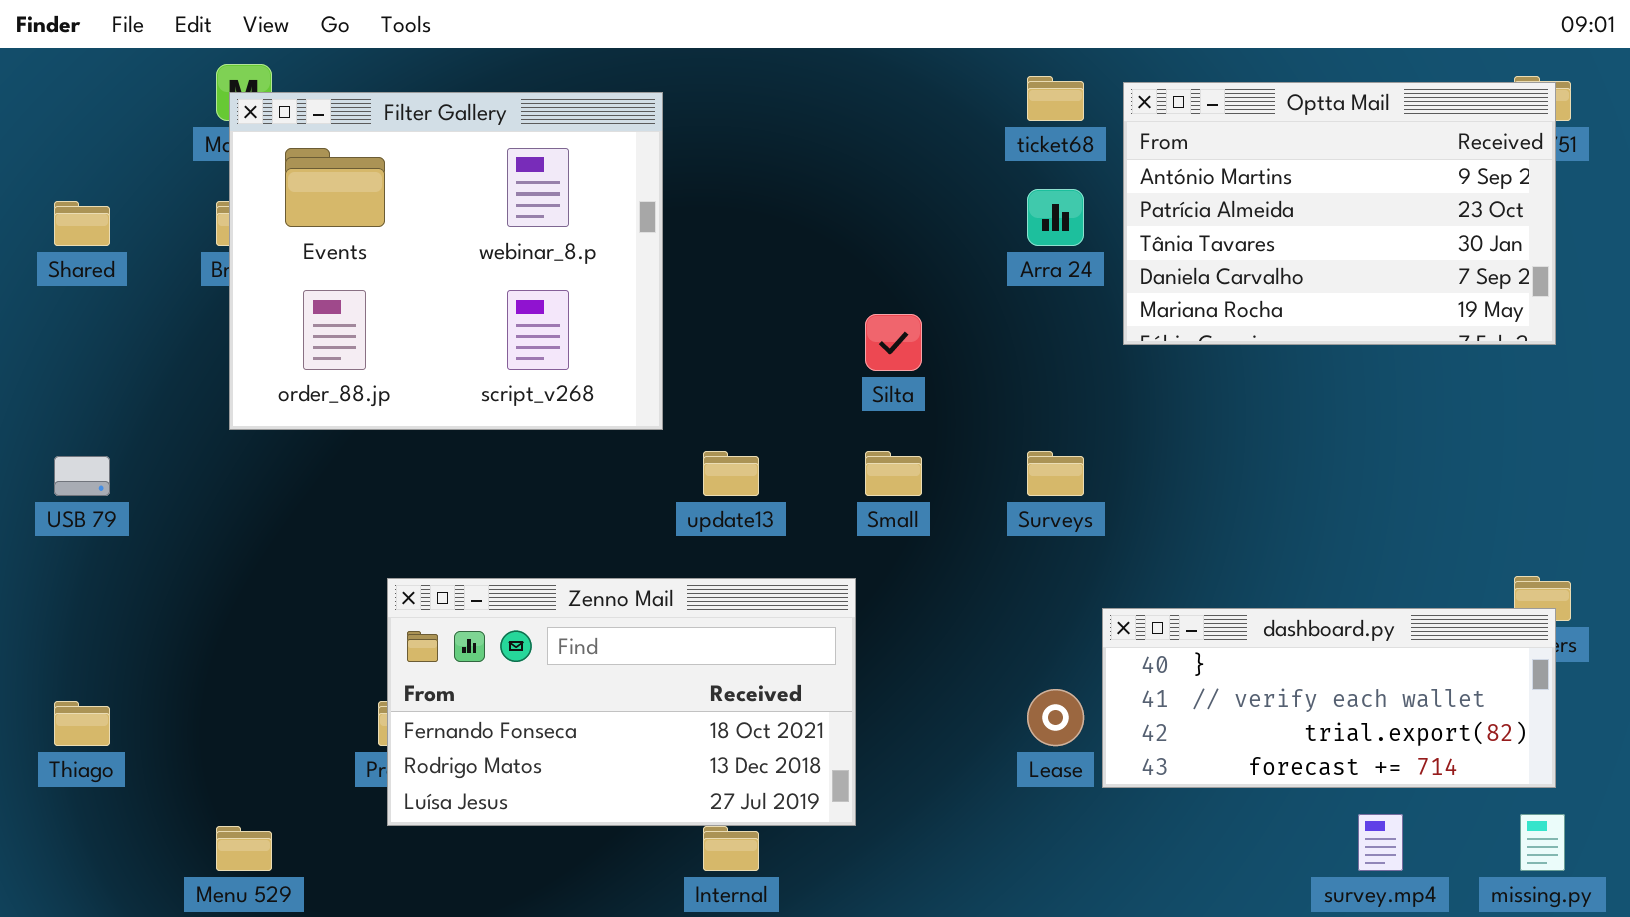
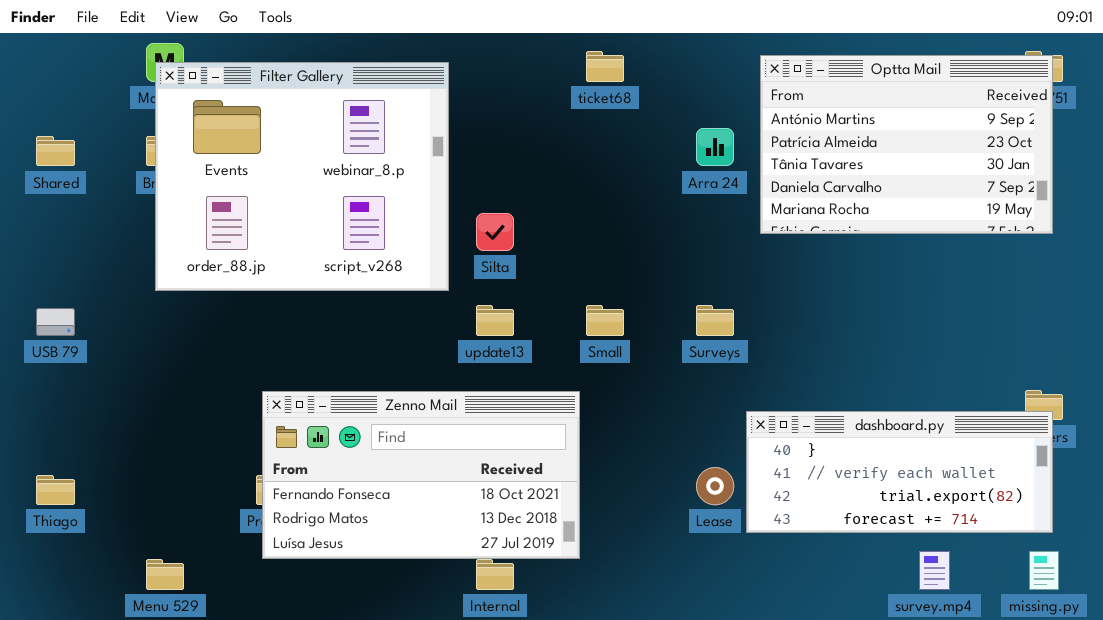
ticket68: [1027,76,1084,121] -> [586,51,624,82], moved
Silta: [865,314,922,371] -> [476,213,514,251], moved

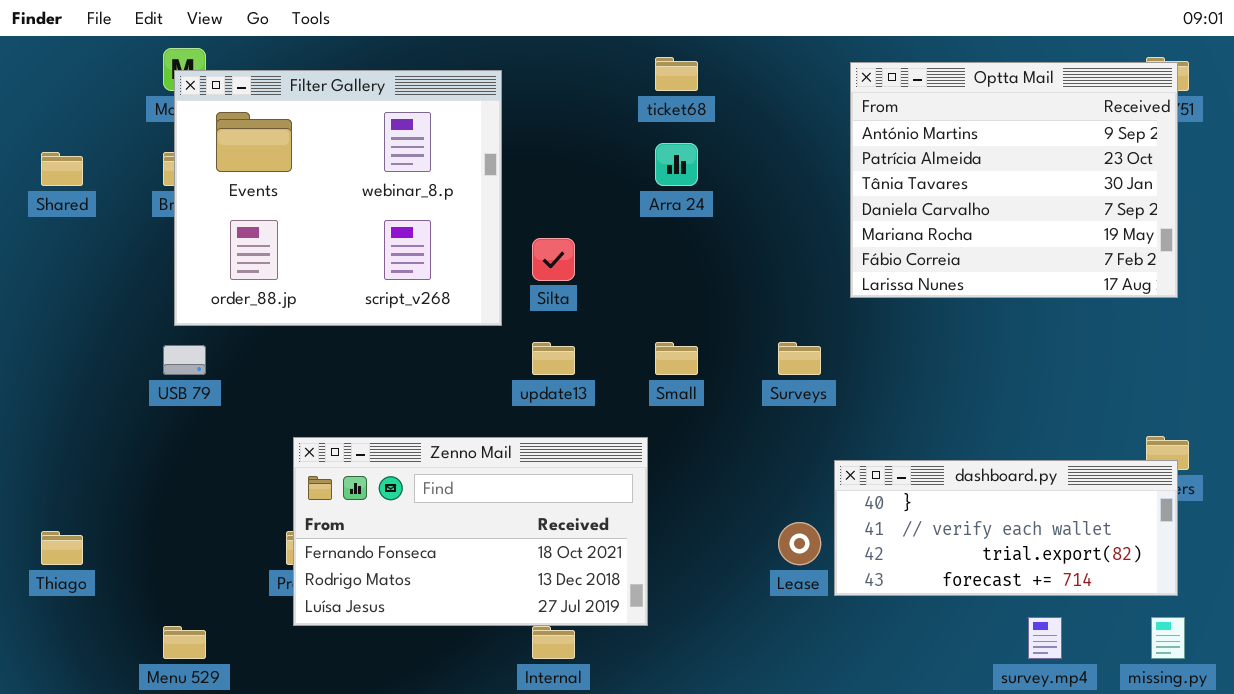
Optta Mail: [760,55,1053,234] -> [850,62,1178,298], resized
Arra 24: [696,128,734,166] -> [655,143,698,186], moved
USB 79: [36,308,75,336] -> [163,345,206,375], moved

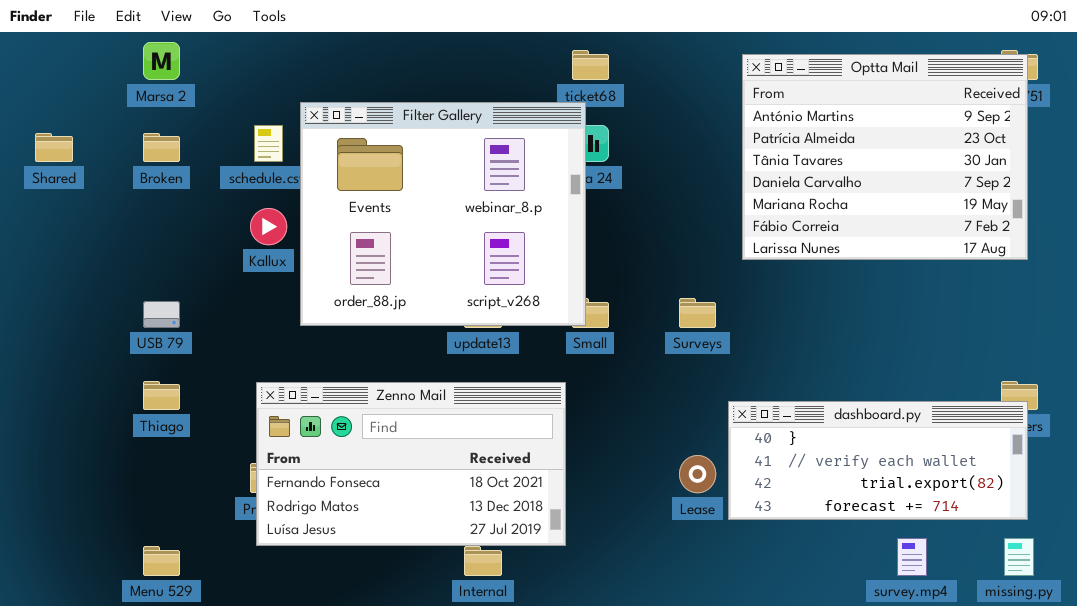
Filter Gallery: [174,70,502,326] -> [300,102,586,326], moved
Thiago: [41,531,83,565] -> [143,381,180,410], moved

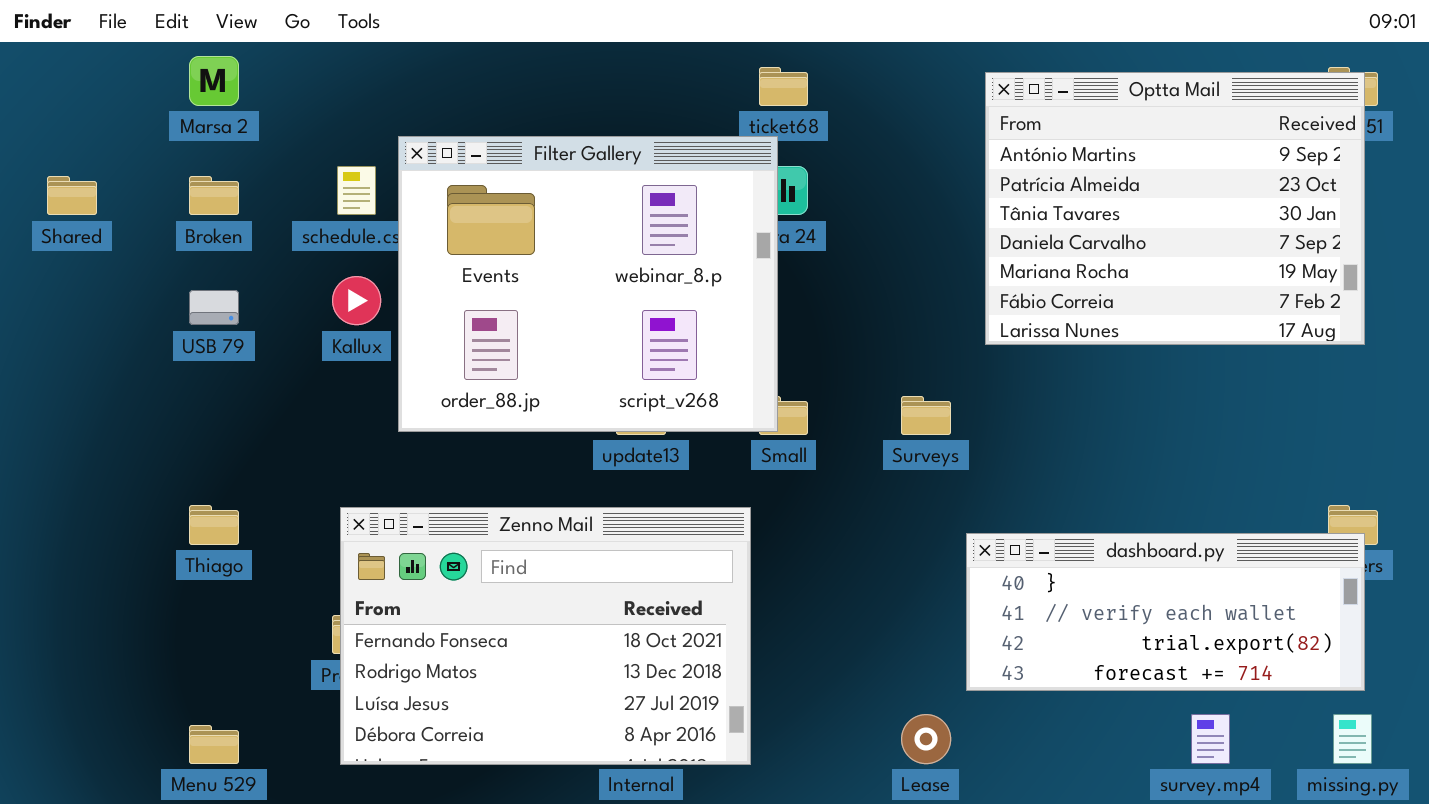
USB 79: [143,301,180,328] -> [189,290,239,325], moved
Zenno Mail: [256,382,566,546] -> [340,507,751,765], resized
Lease: [679,455,716,493] -> [901,714,951,764], moved

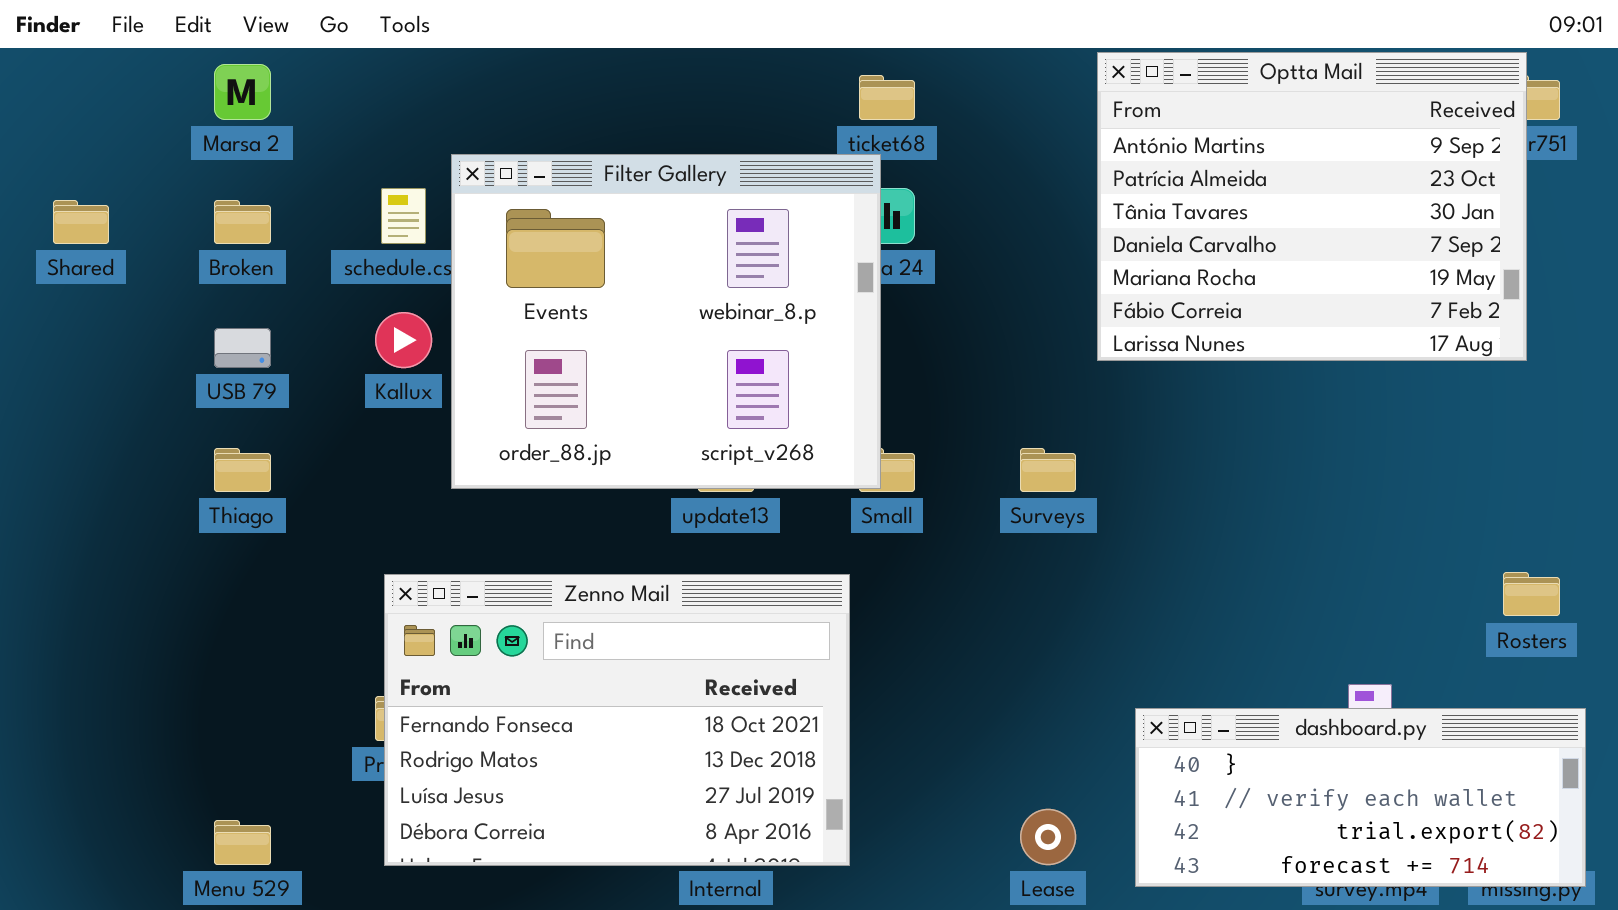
Optta Mail: [985,72,1365,345] -> [1097,52,1527,361], moved
Thiago: [189,505,239,545] -> [214,448,271,492], moved
dashboard.py: [966,533,1365,691] -> [1135,708,1586,887], moved

